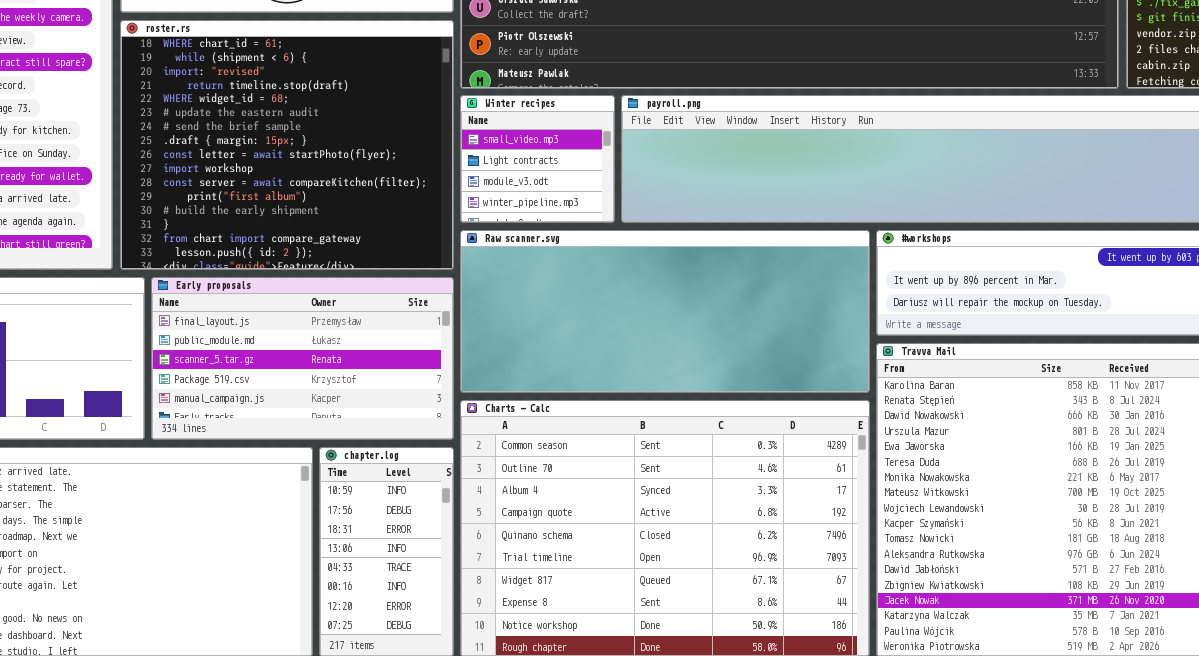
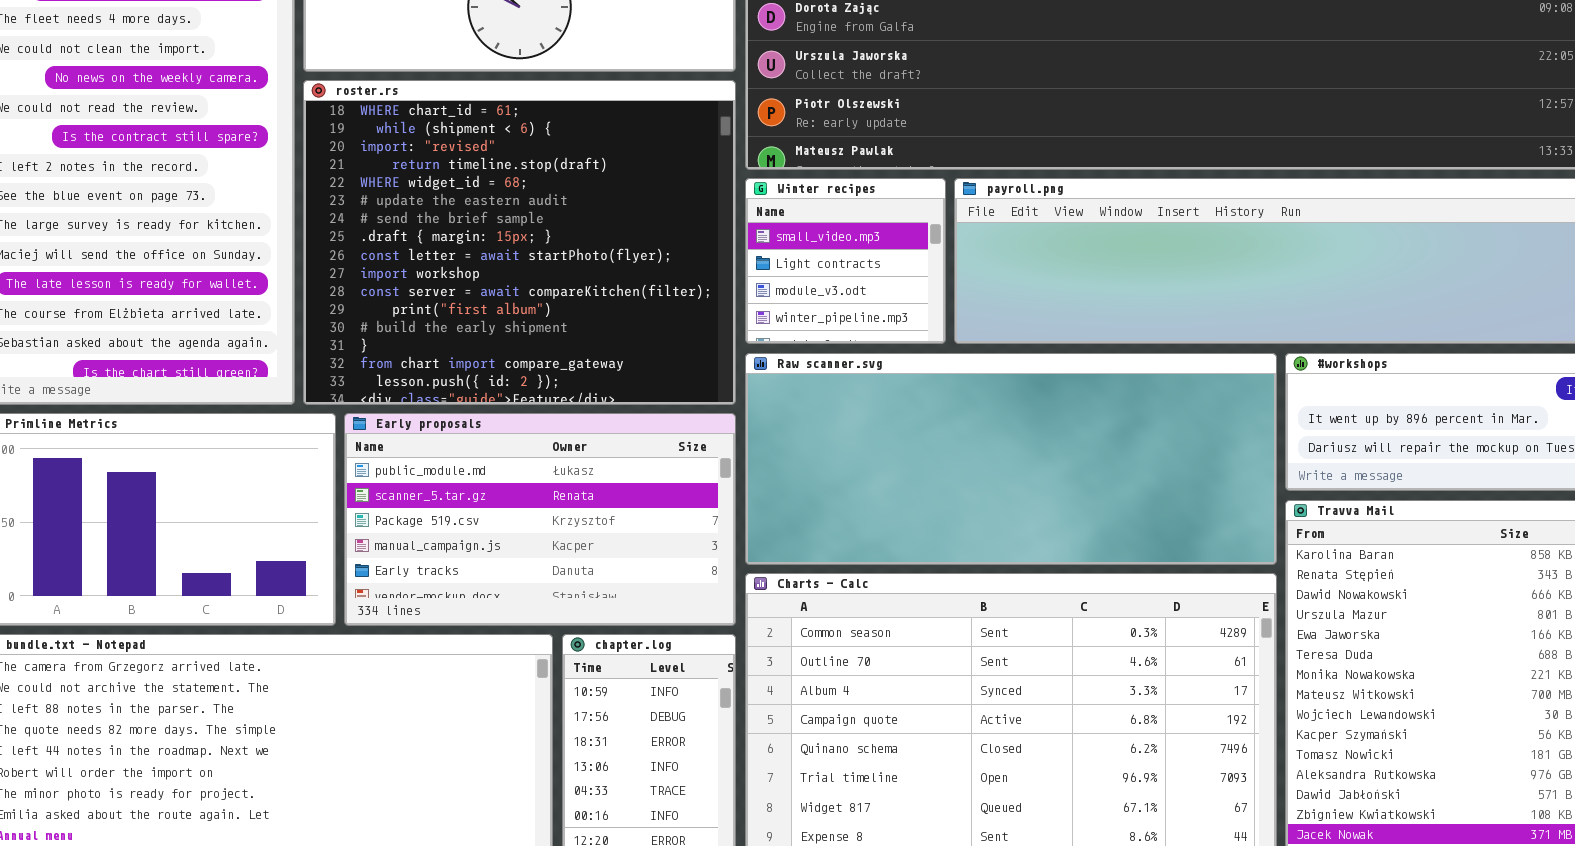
Early proposals: [151,277,454,440] -> [344,413,736,626], scrolled down 1 row

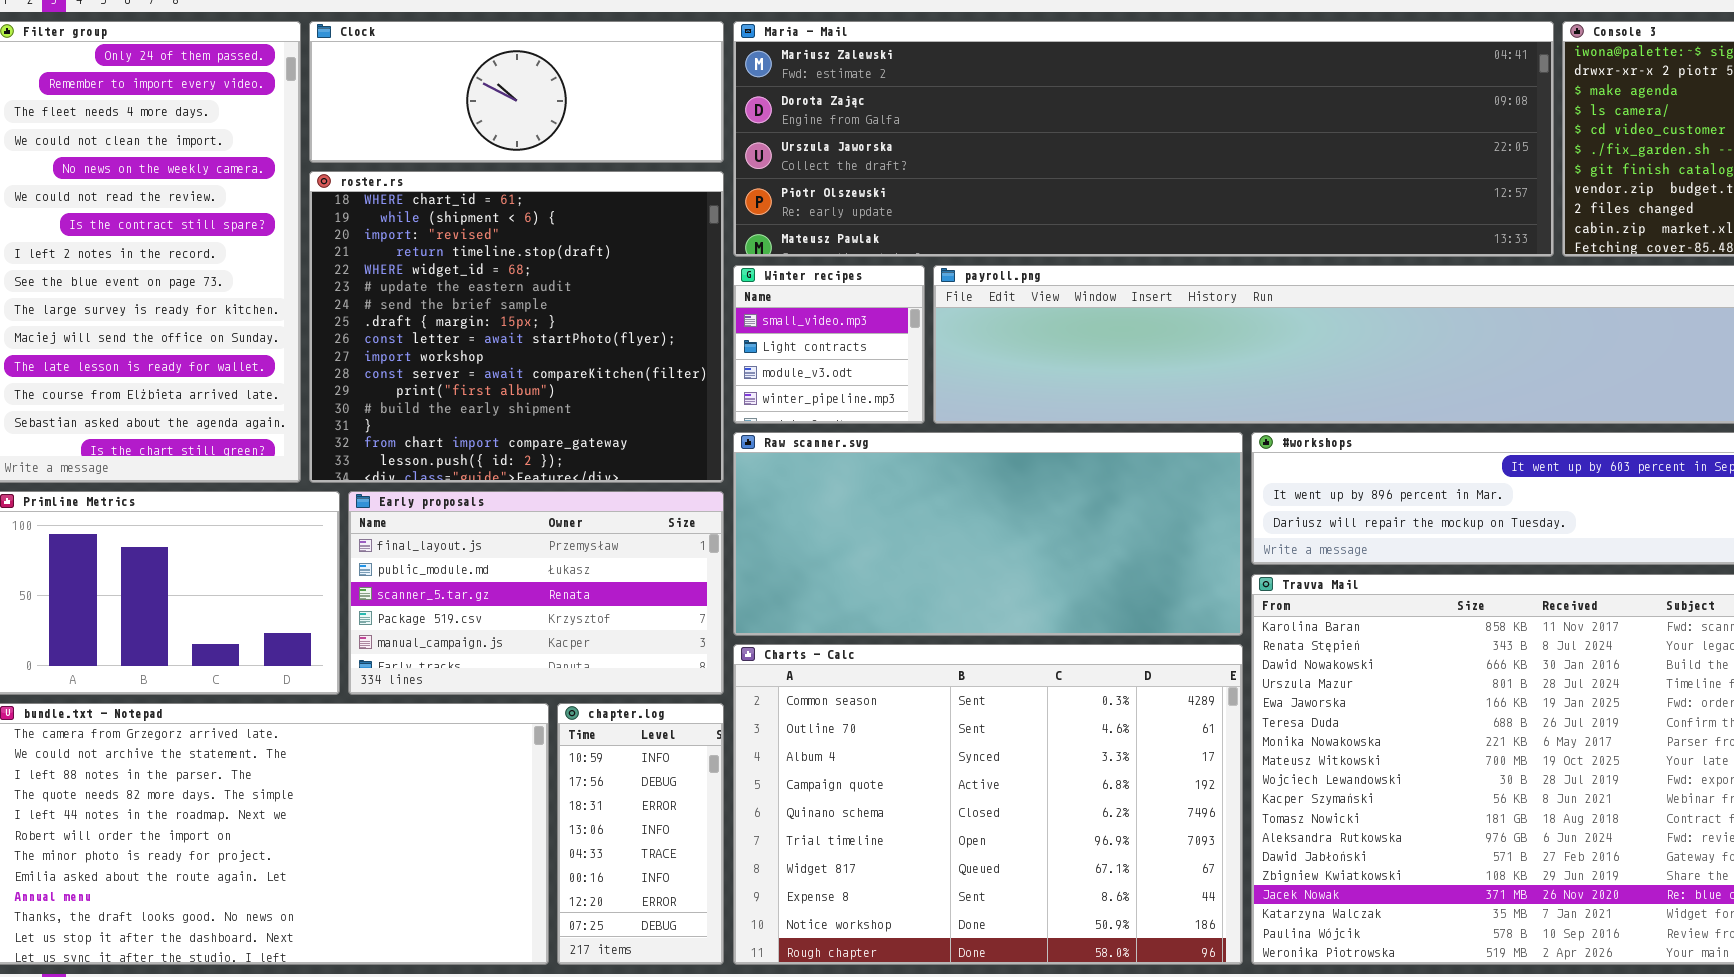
Early proposals: [344,413,736,626] -> [348,491,724,695], scrolled up 1 row

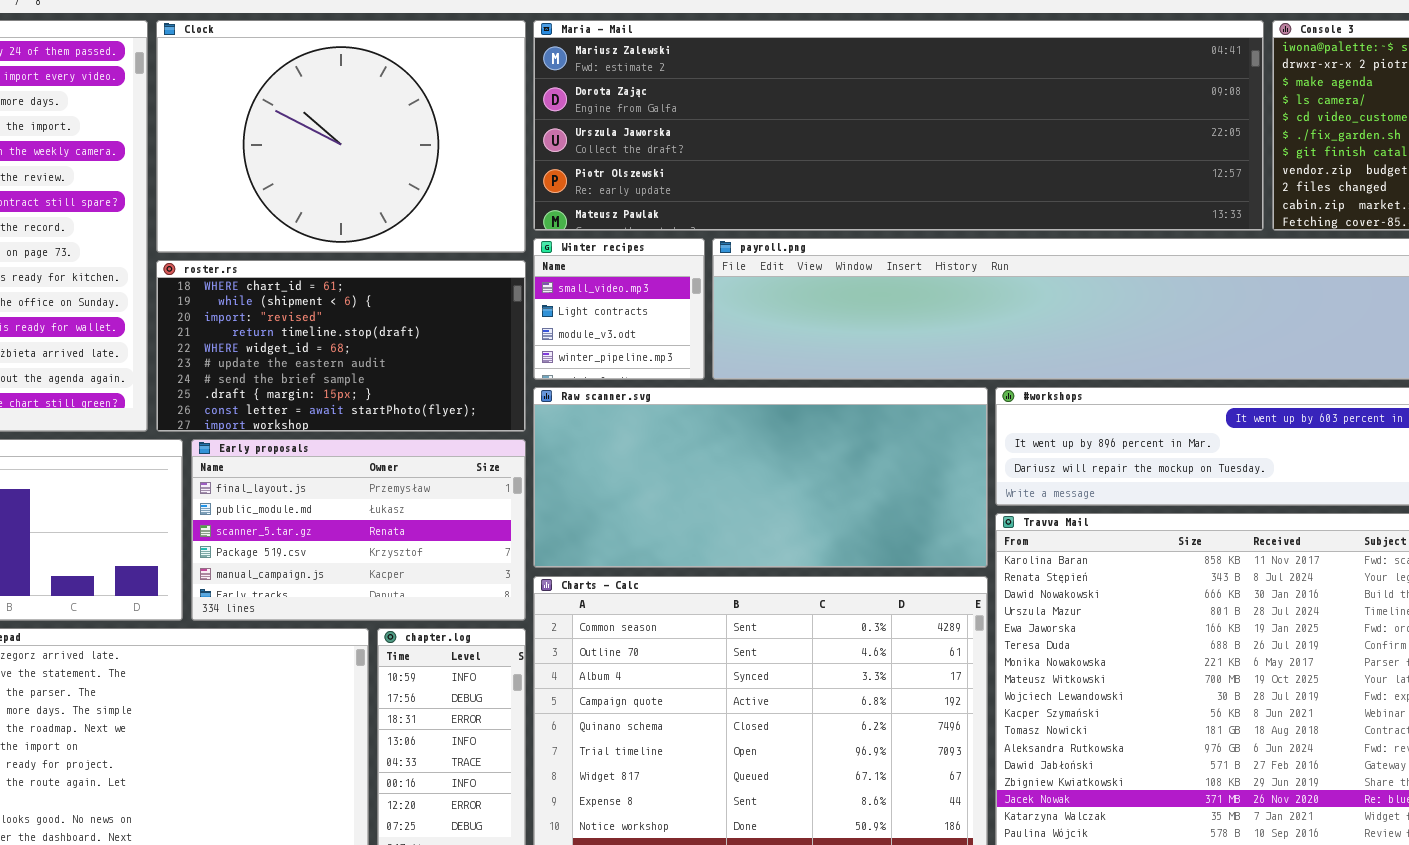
Clock: [309,21,724,163] -> [156,20,526,253], resized
roster.rs: [309,171,724,483] -> [156,260,526,432], resized

